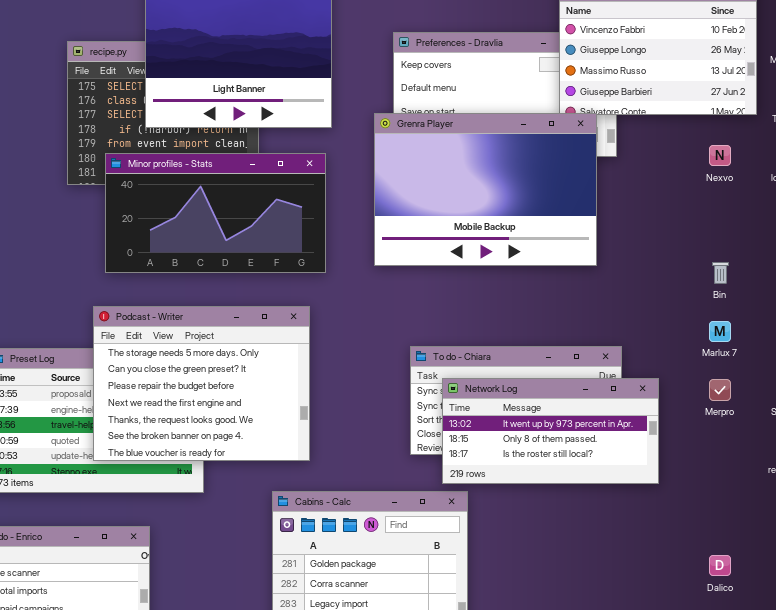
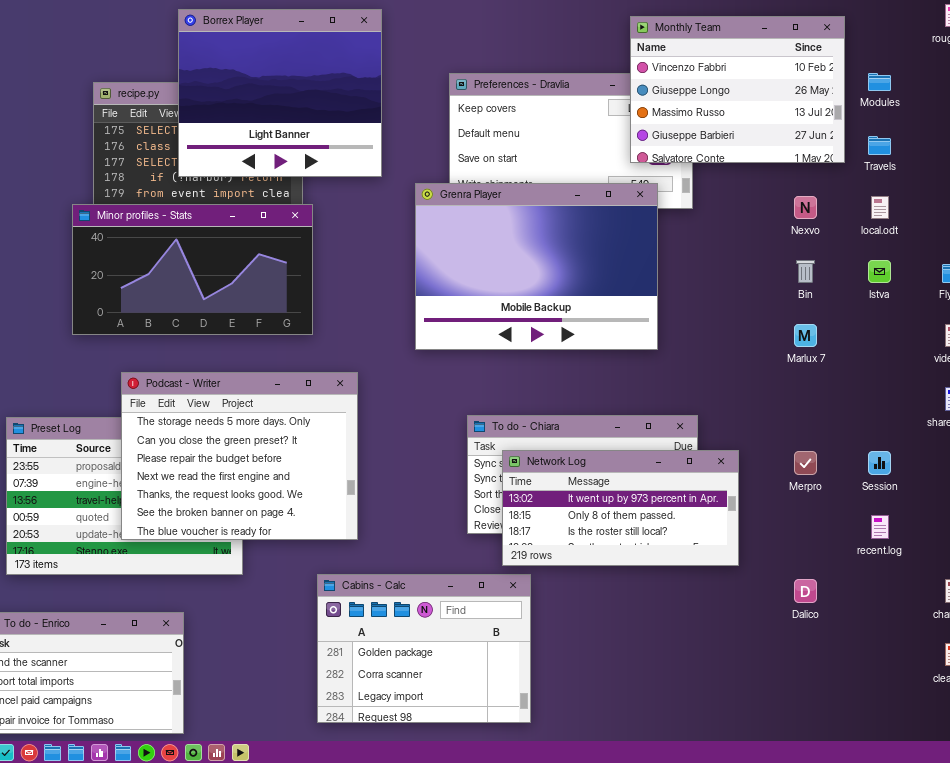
Grenra Player: [374,113,597,266] -> [415,183,658,350], moved
Minor profiles - Stats: [105,153,326,273] -> [72,204,313,335], moved
Bin: [712,262,729,284] -> [796,260,815,283], moved
Marlux 7: [709,321,731,342] -> [794,324,817,347], moved
Dalico: [709,555,731,576] -> [794,579,817,603], moved

